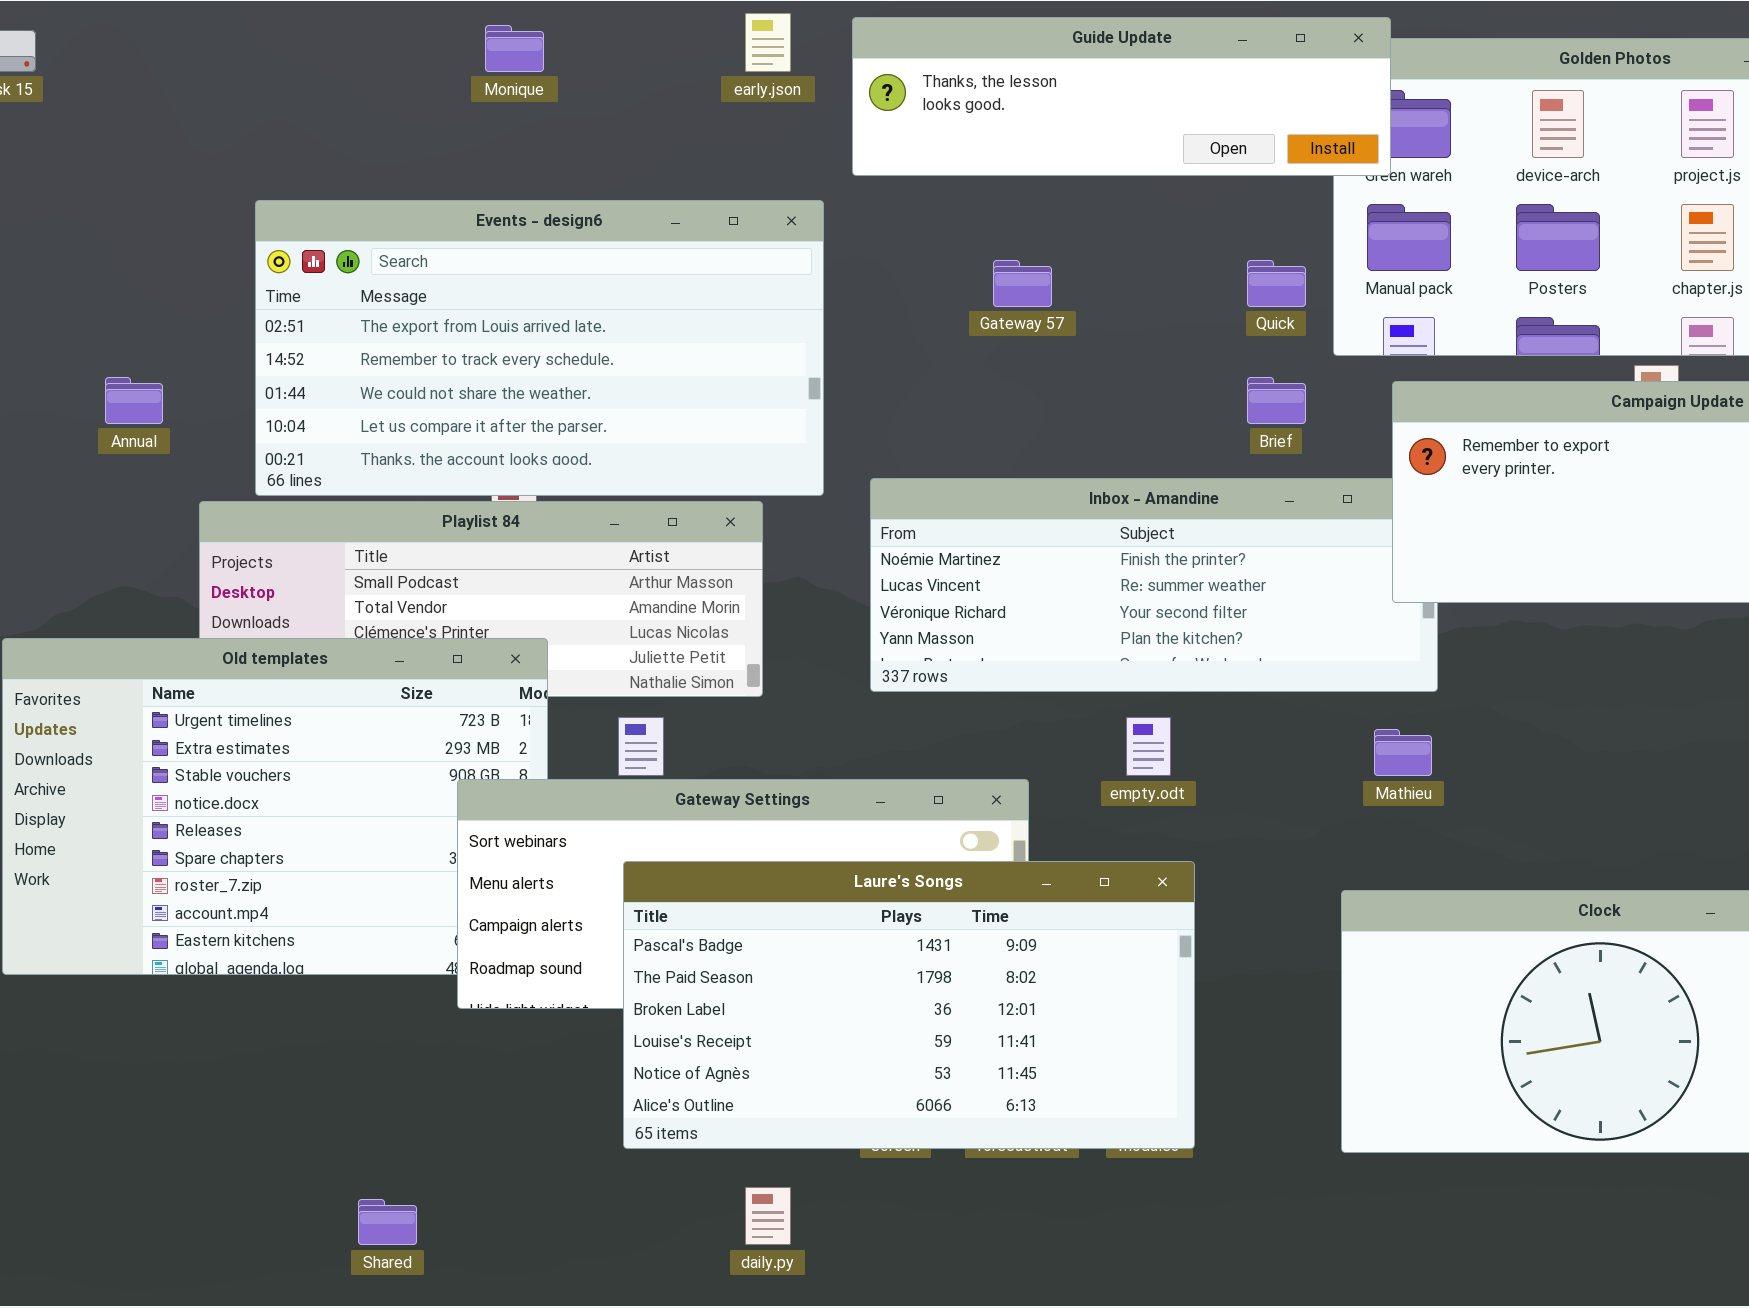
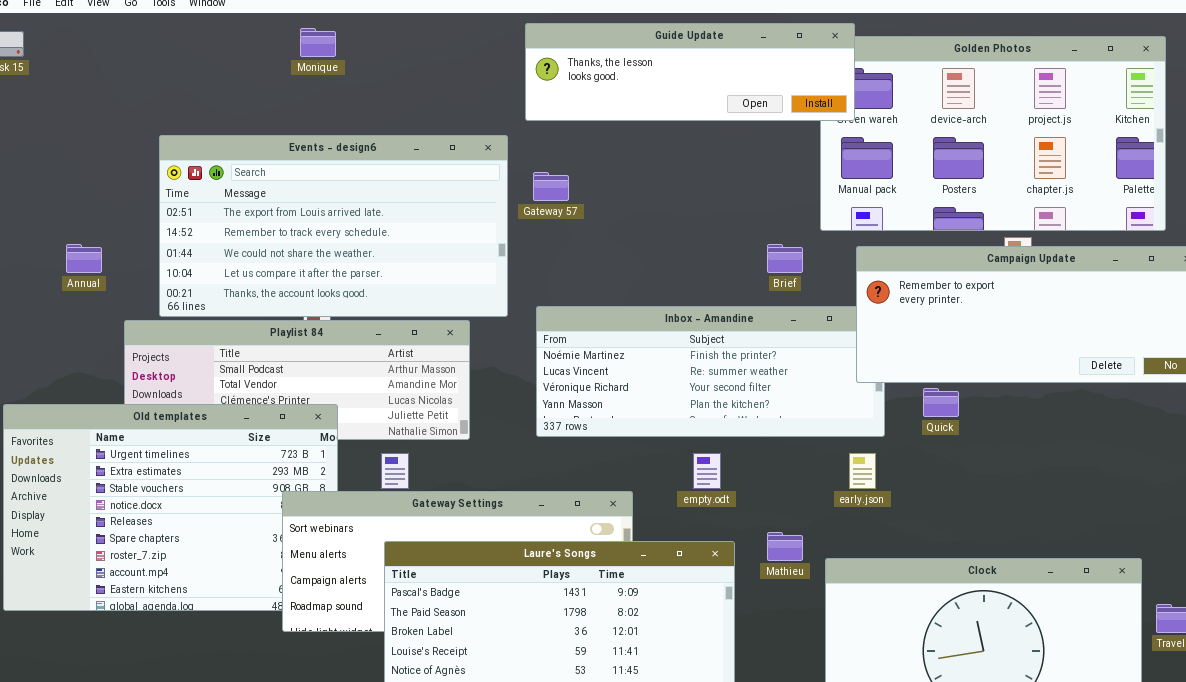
early.json: [745,13,791,72] -> [849,453,876,489], moved
Gateway 57: [993,260,1052,307] -> [533,172,569,201], moved
Quick: [1247,260,1306,307] -> [923,388,959,417], moved
Mathieu: [1374,729,1432,776] -> [767,532,803,561], moved

